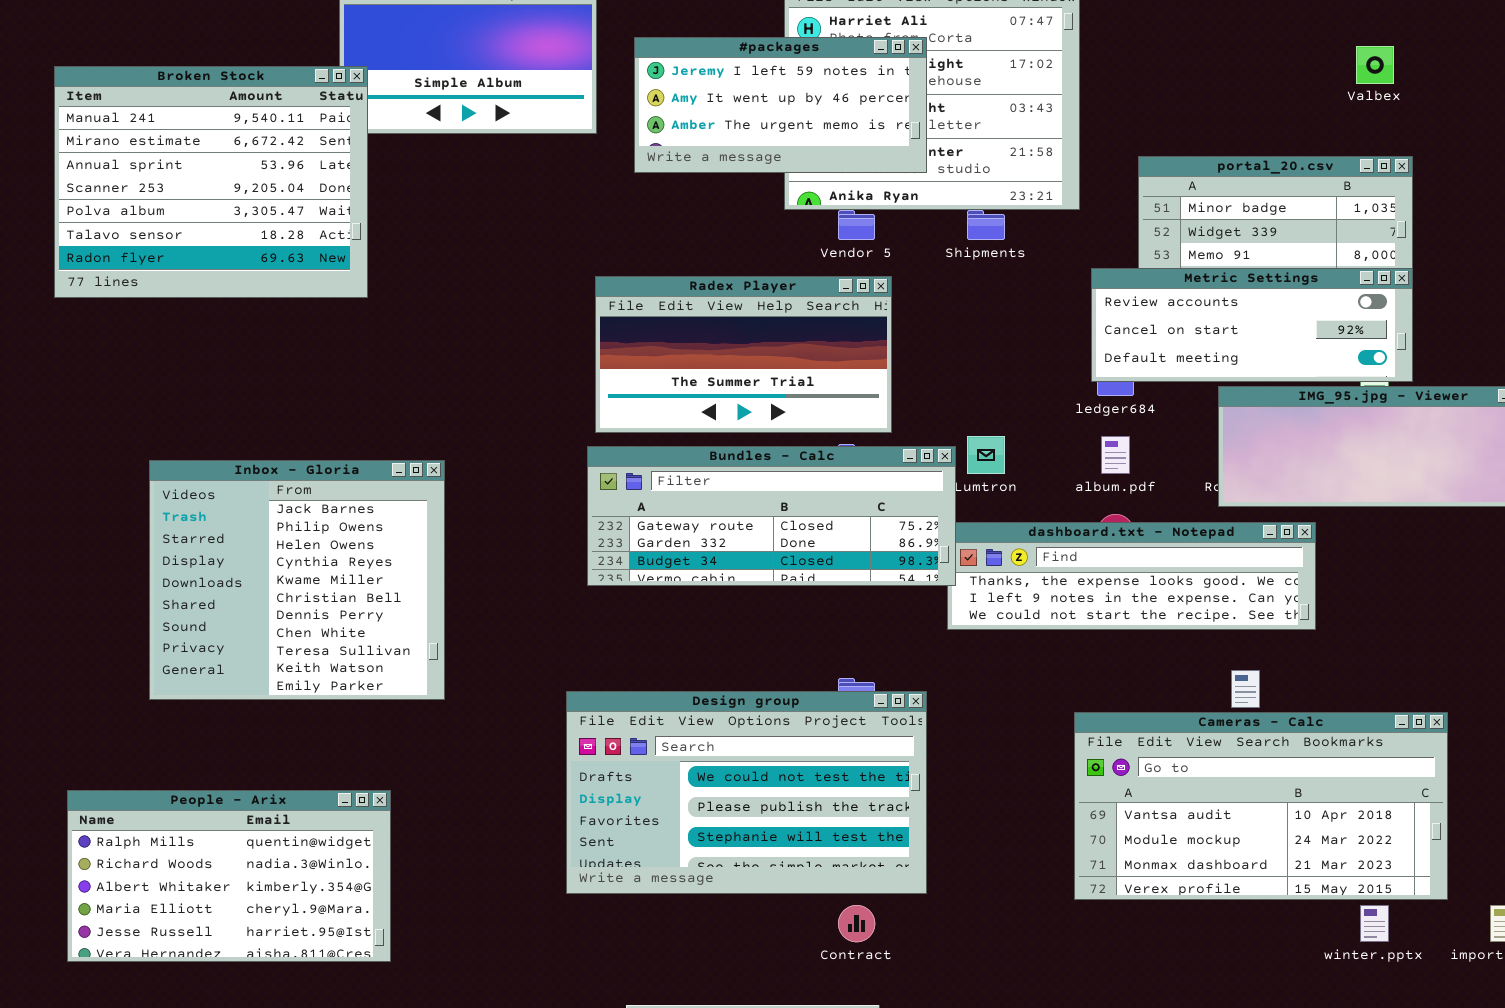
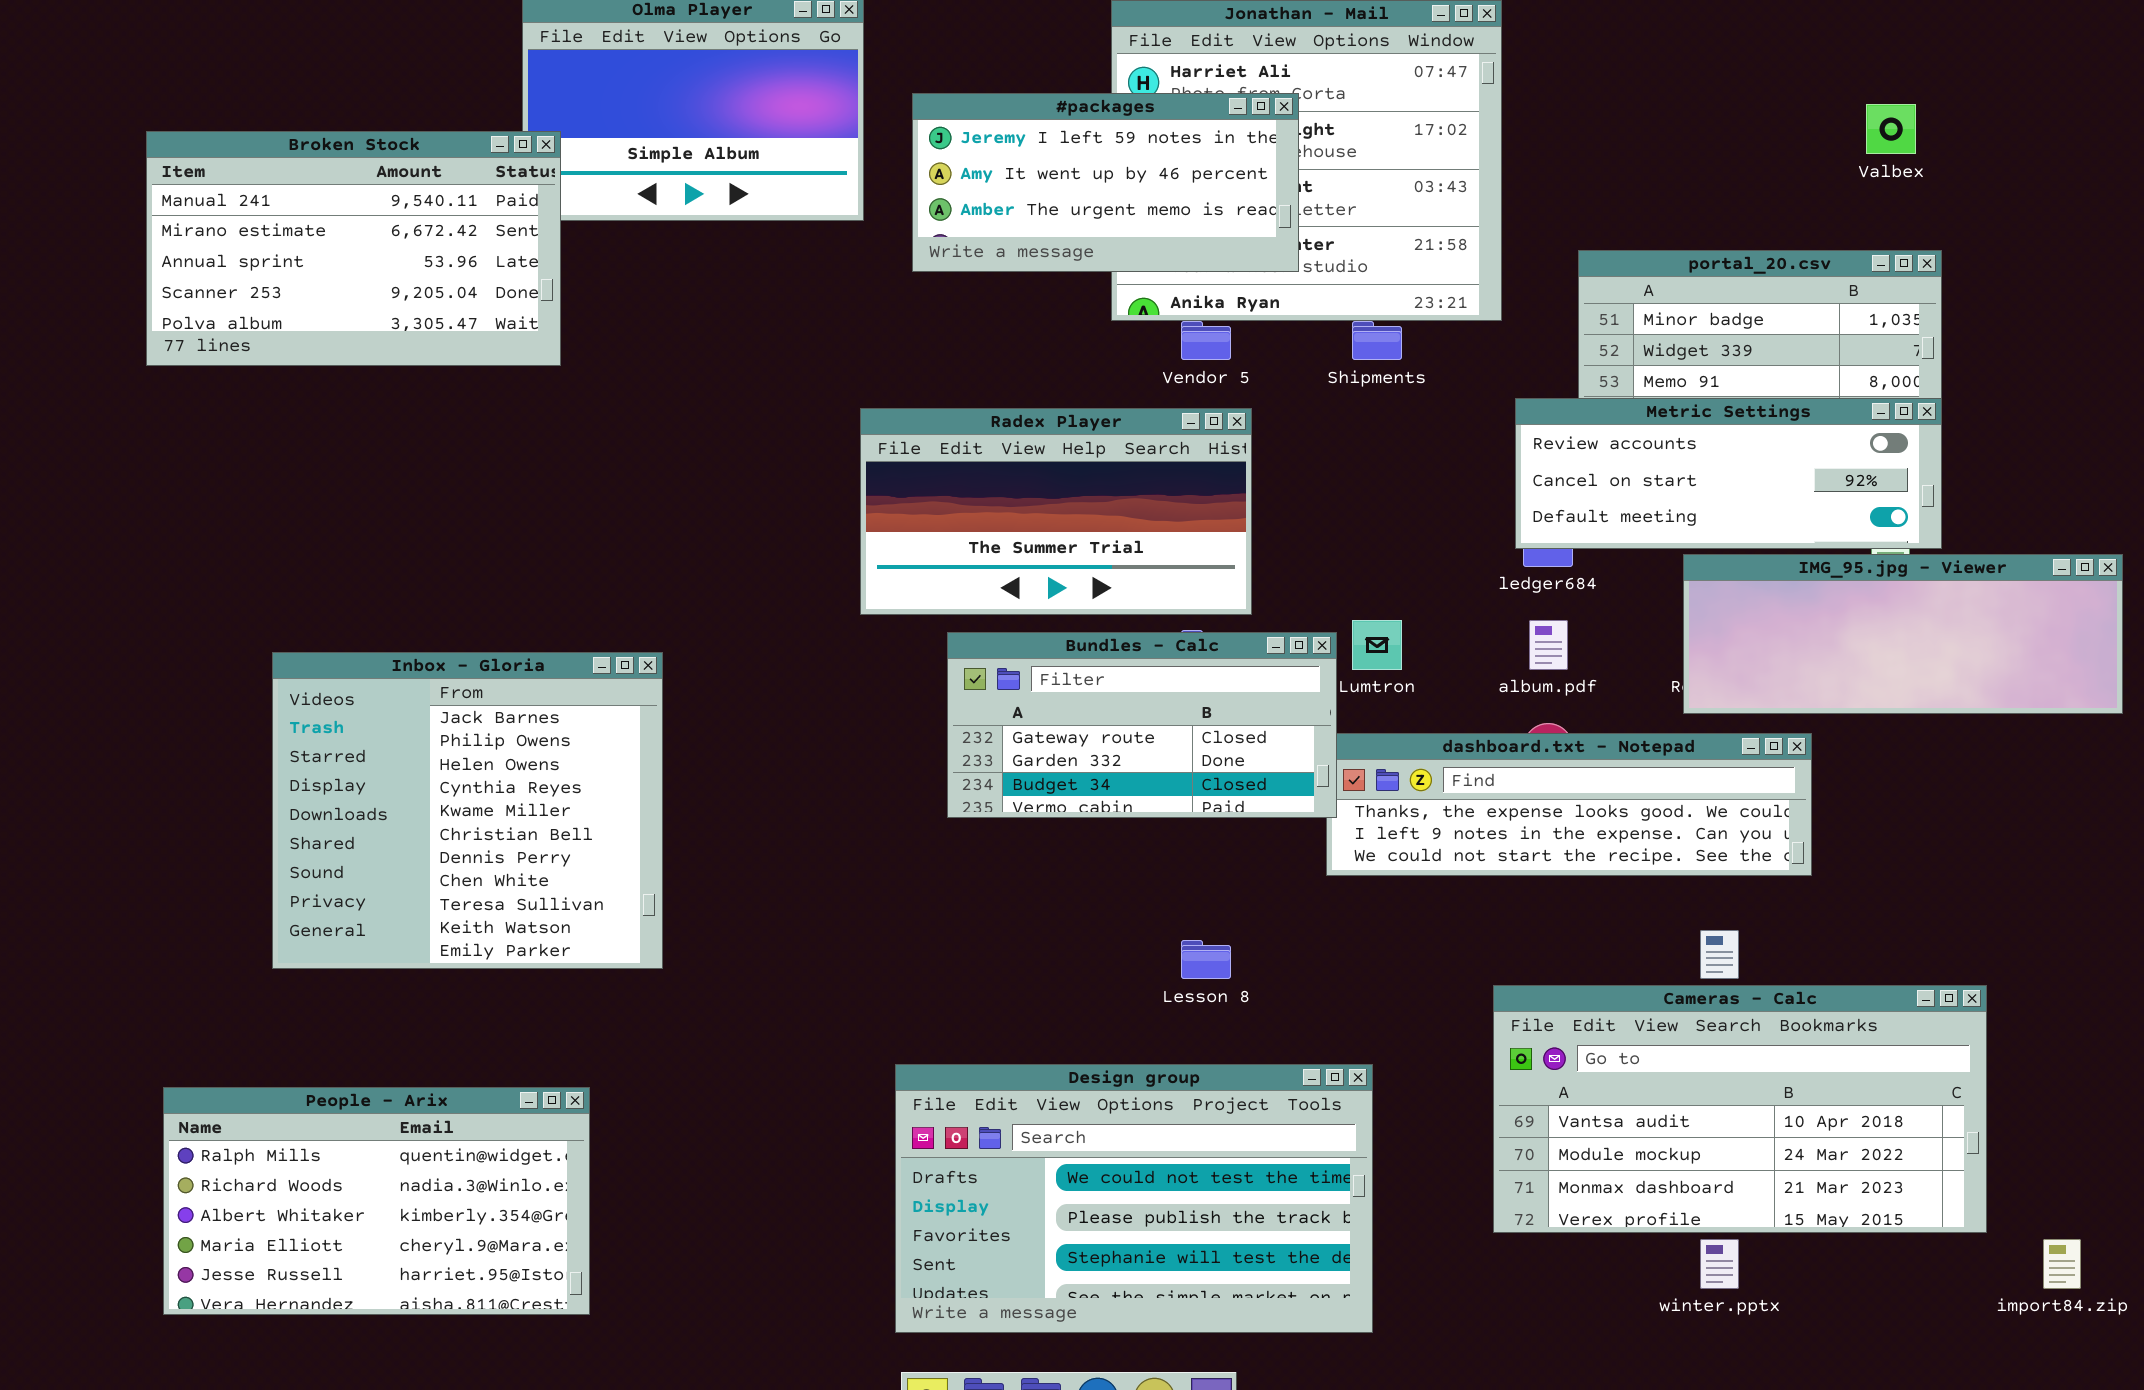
Broken Stock: [54,66,368,298] -> [146,131,561,366], resized
Bundles - Calc: [587,446,956,586] -> [947,632,1337,818], resized
Design group: [566,691,927,894] -> [895,1064,1373,1333], moved
winter.pptx: [1360,905,1389,942] -> [1700,1239,1739,1289], moved

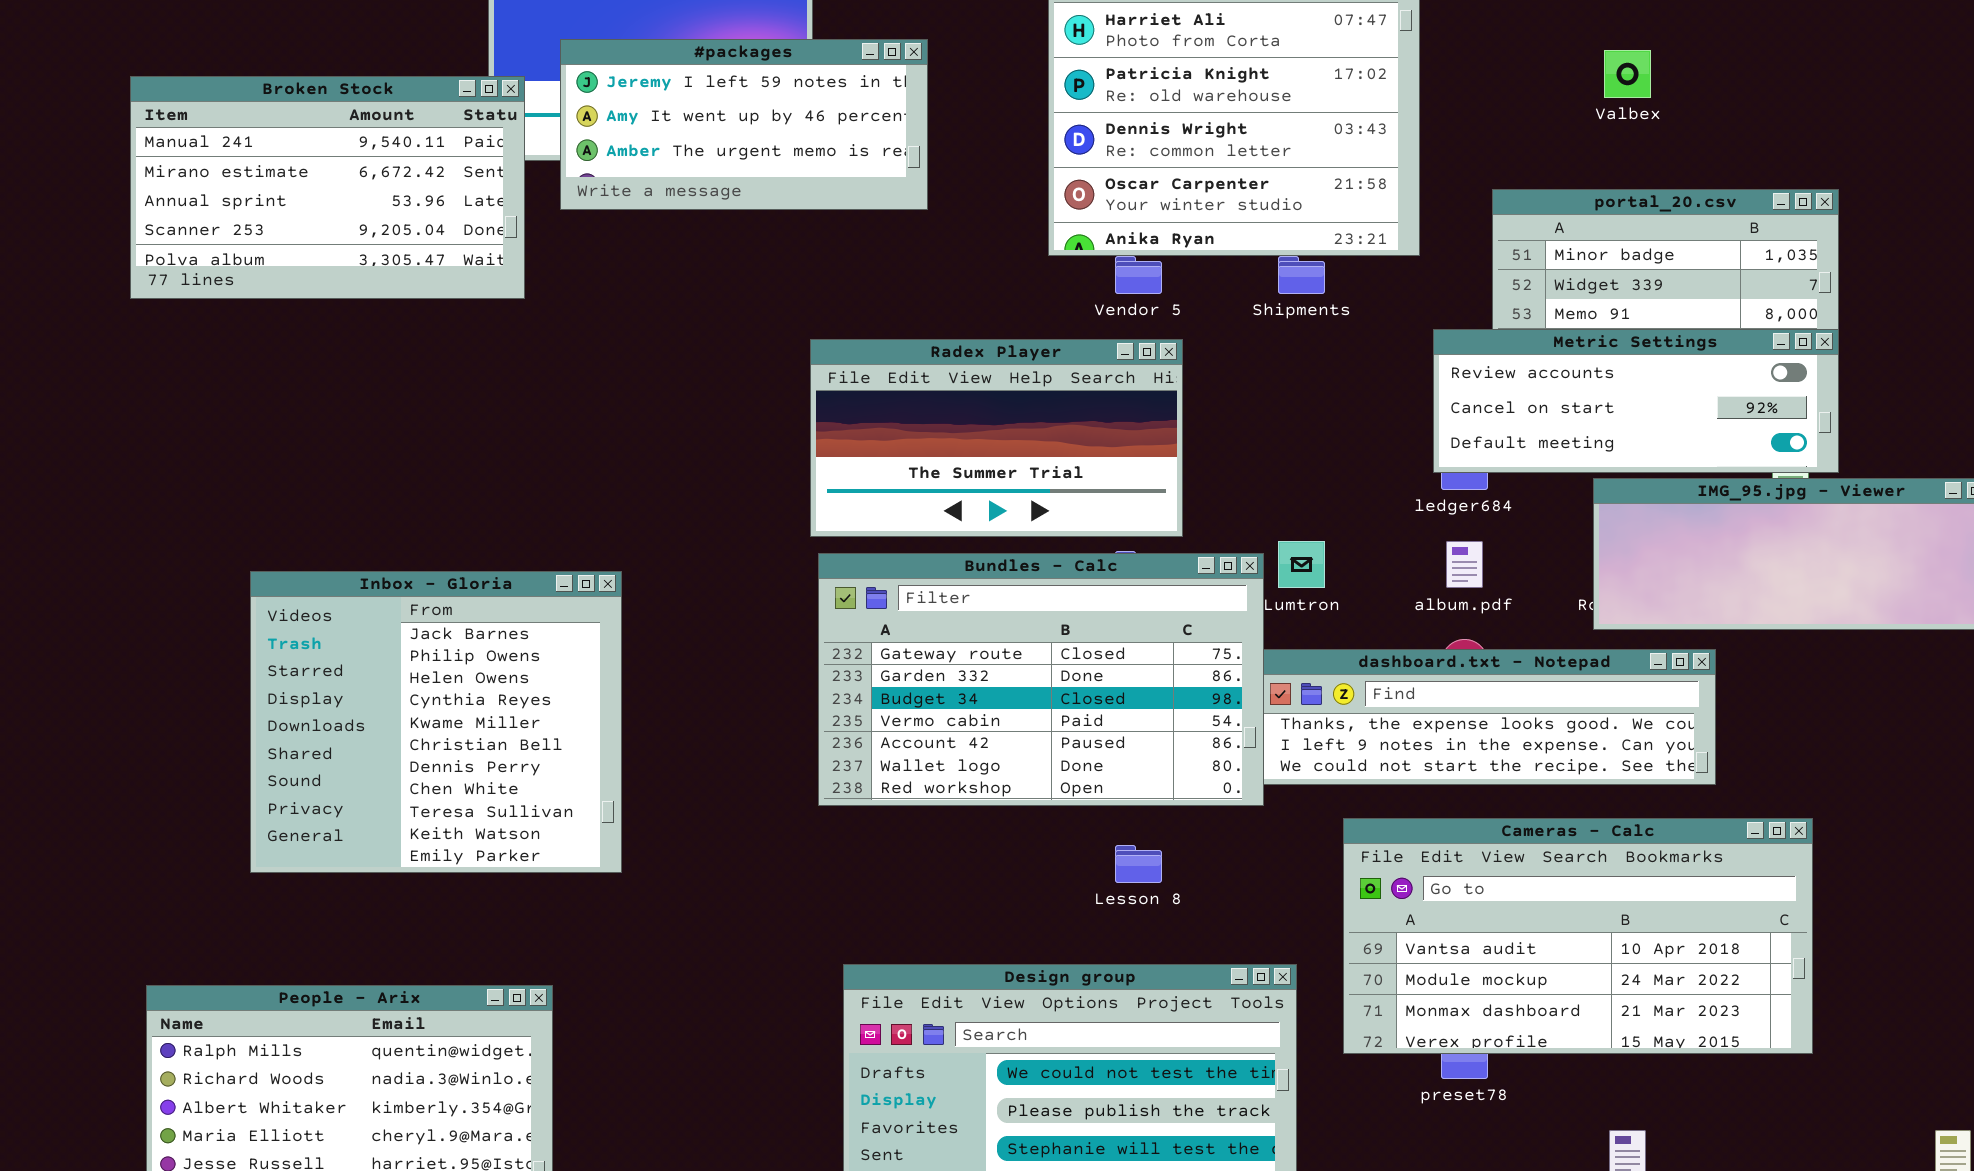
#packages: [912,93,1299,272] -> [560,39,928,210], moved
Valbex: [1866,104,1916,154] -> [1604,50,1651,98], moved
Bundles - Calc: [947,632,1337,818] -> [818,553,1264,806], resized
Cameras - Calc: [1493,985,1987,1233] -> [1343,818,1813,1054], moved

